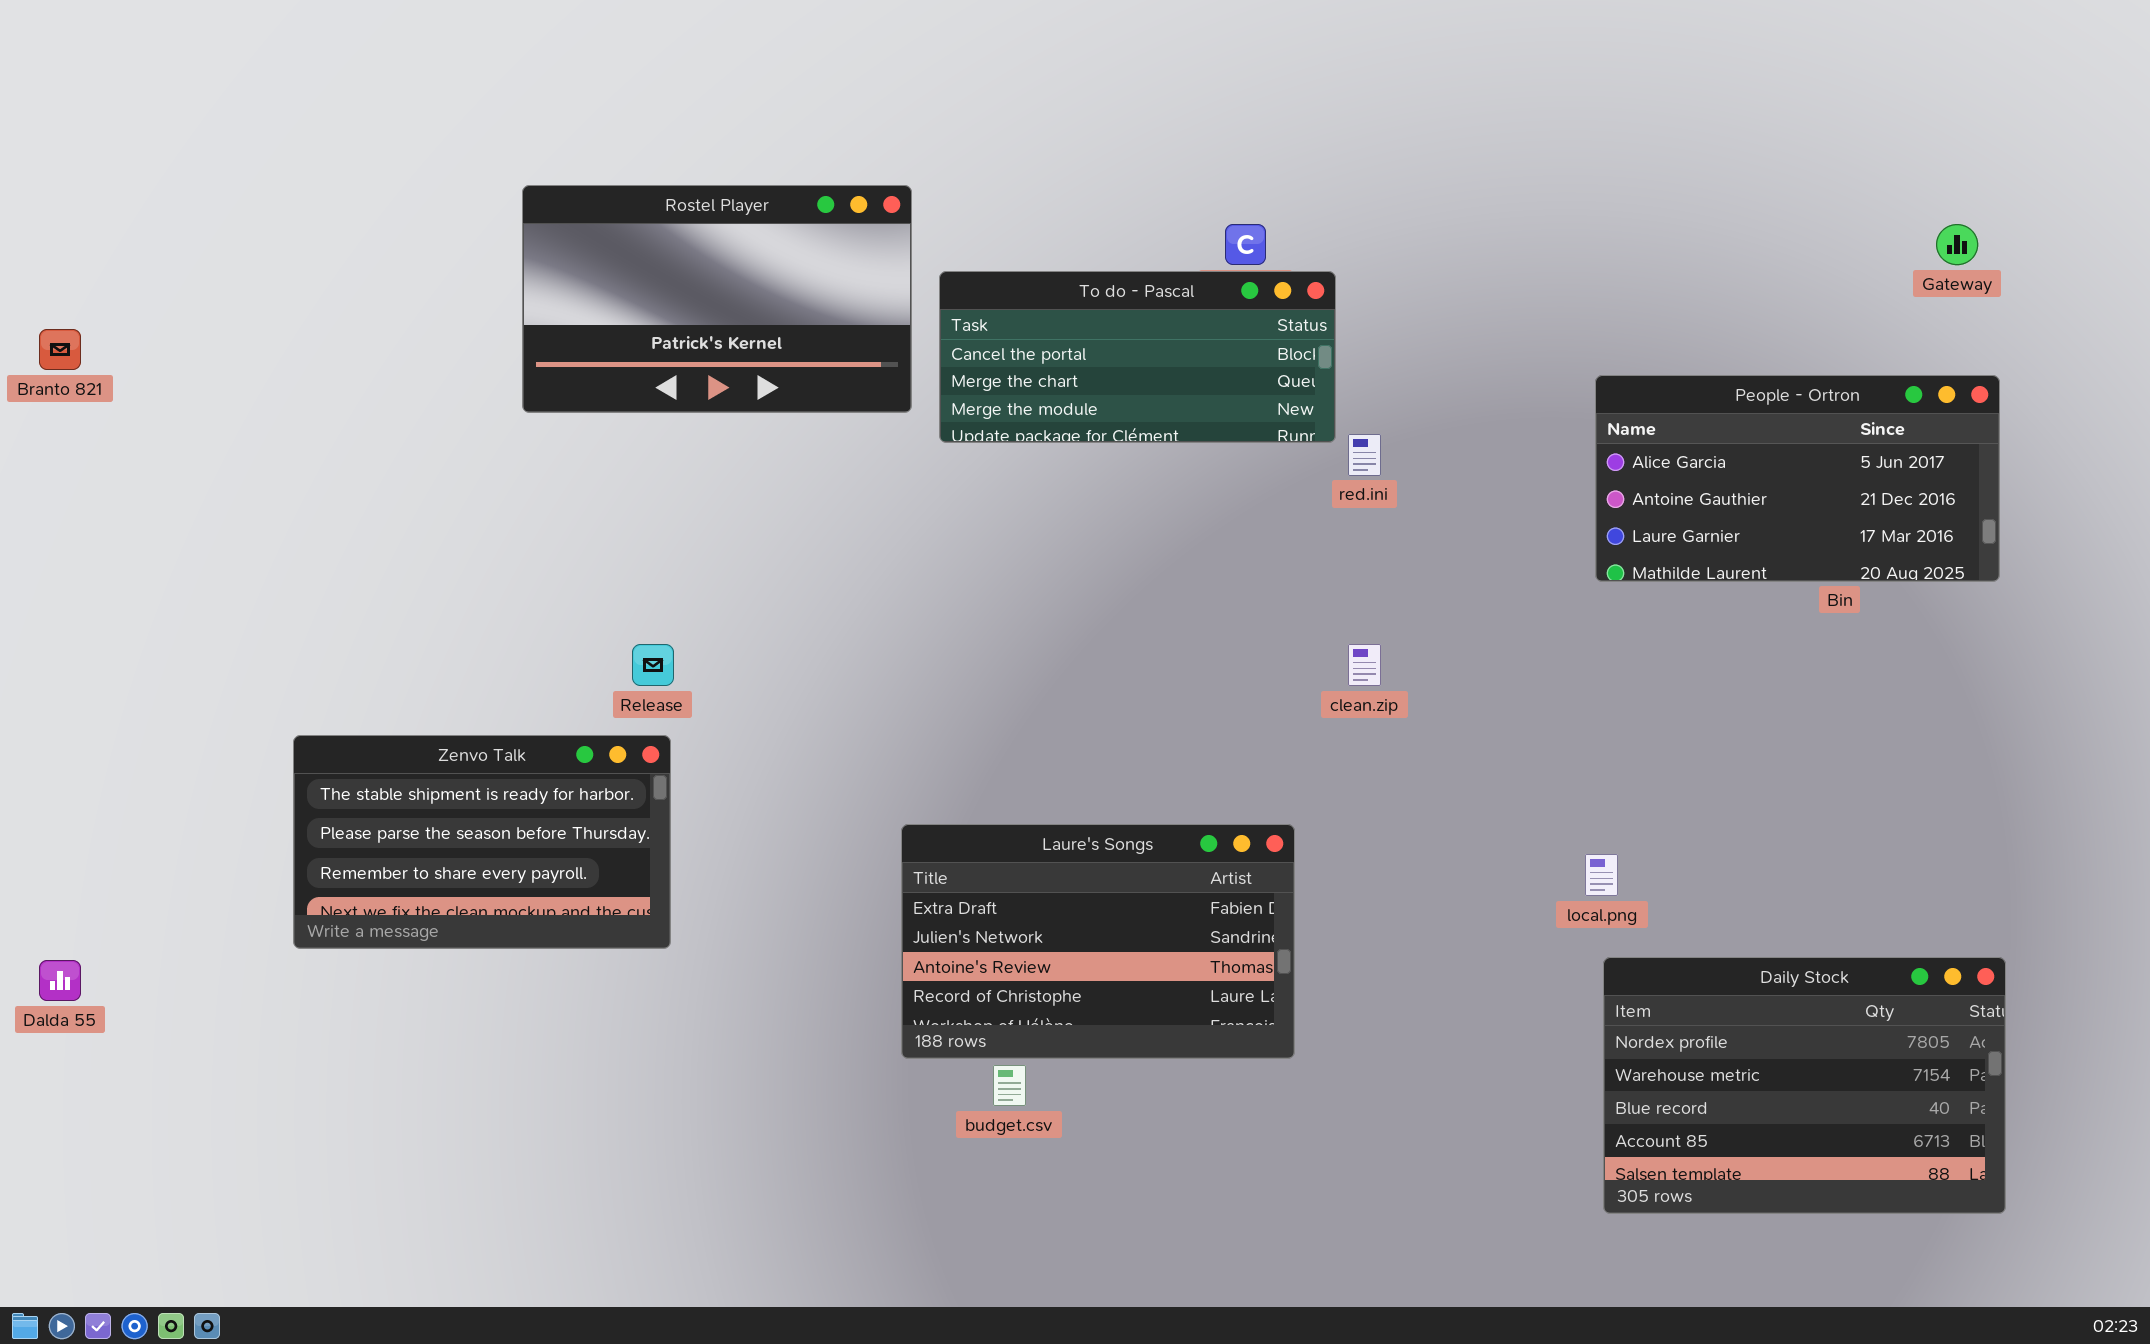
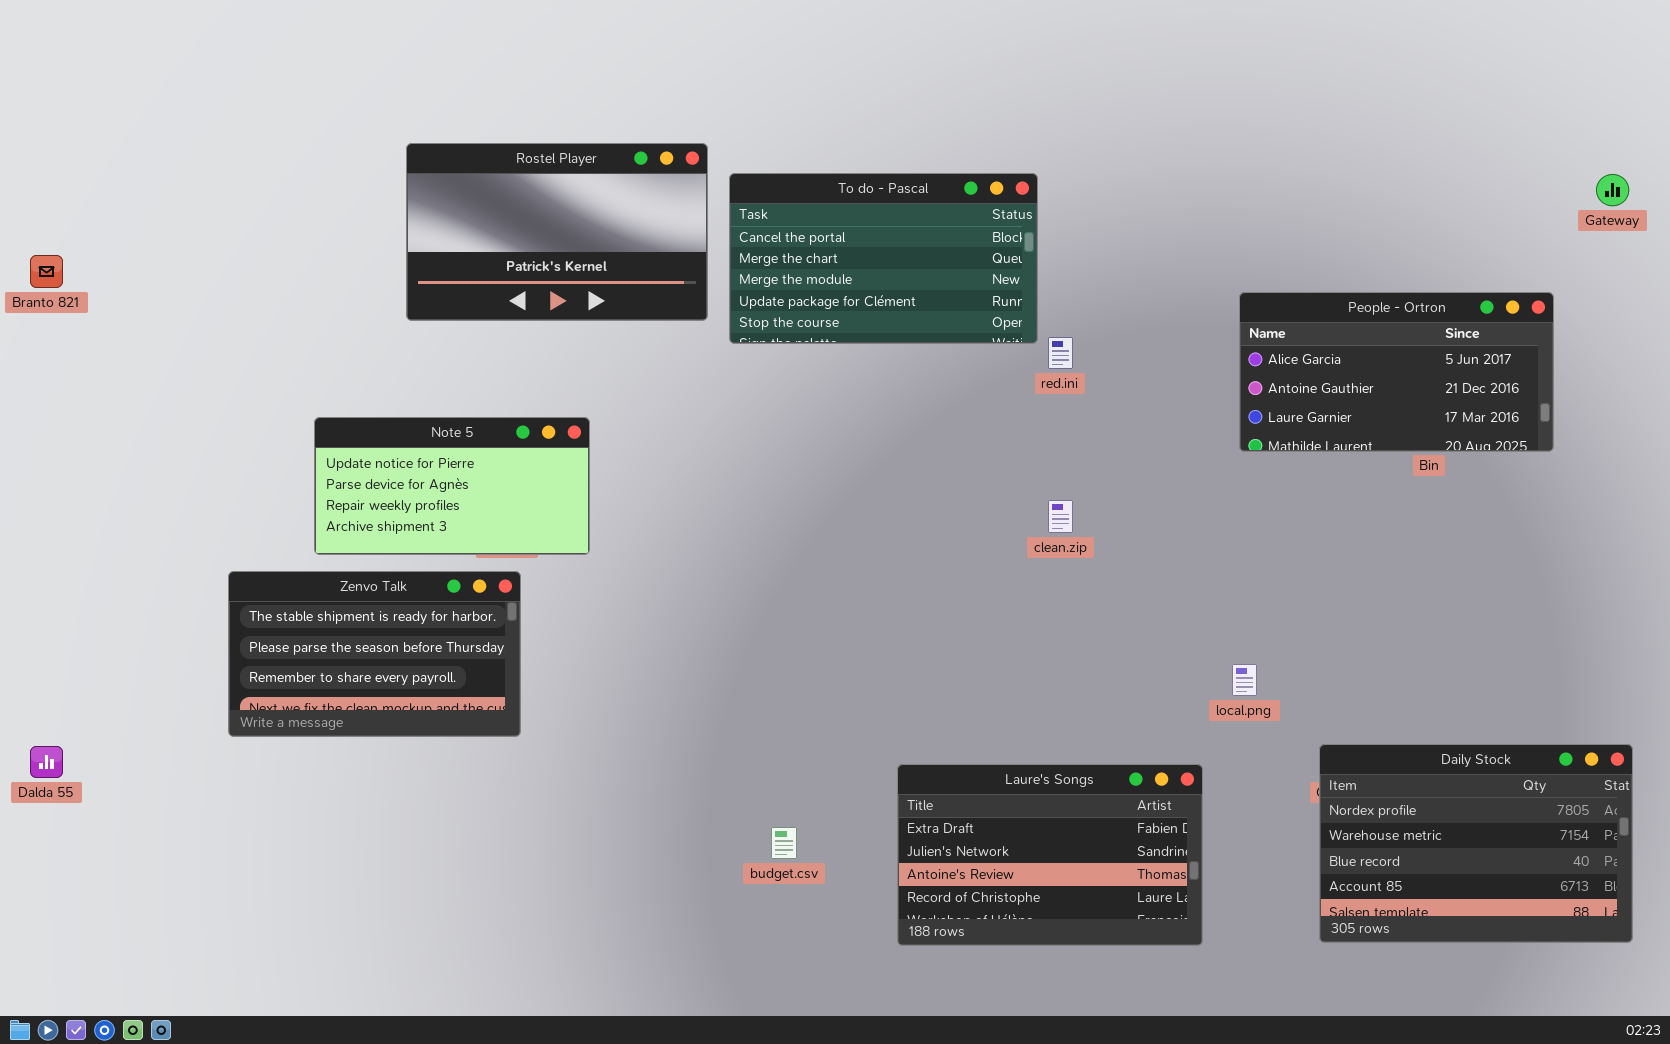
Gateway: [1936,224,1978,265] -> [1596,174,1629,206], moved
To do - Pascal: [939,271,1336,443] -> [729,173,1038,344], resized
Note 5: none -> [314,417,590,555], opened
Laure's Songs: [901,824,1295,1059] -> [897,764,1203,946], moved
Daily Stock: [1603,957,2006,1214] -> [1319,744,1633,943], moved

